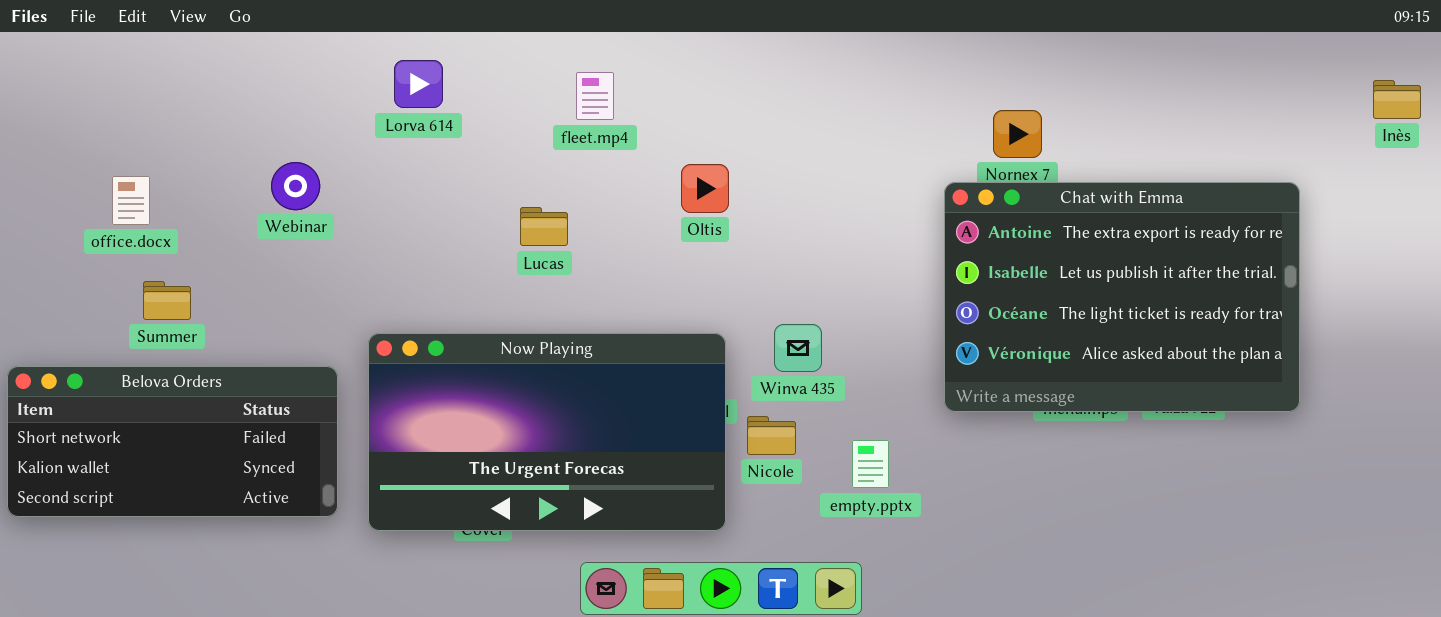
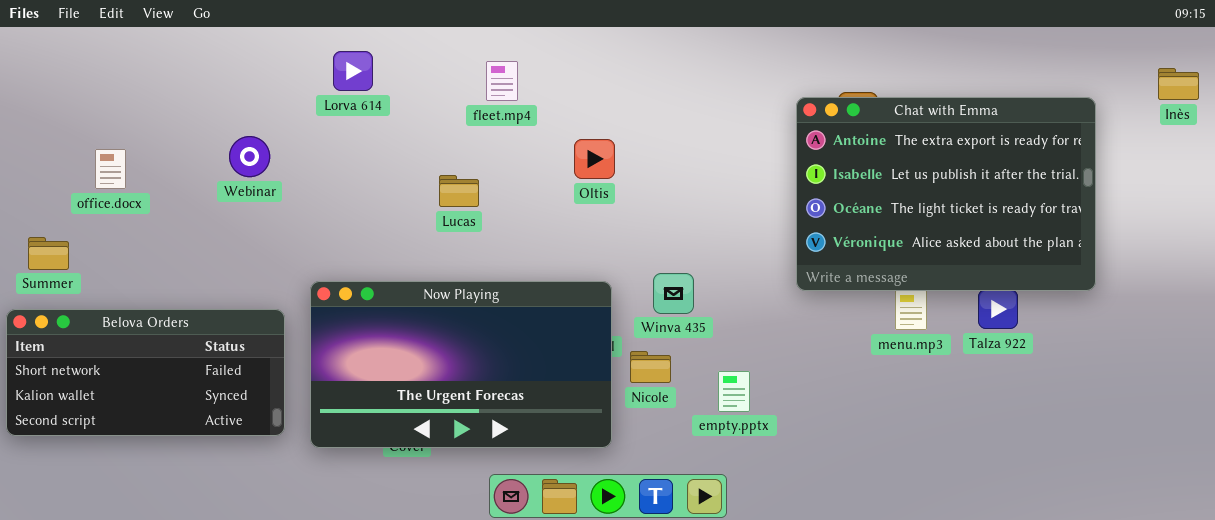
Chat with Emma: [944,182,1300,412] -> [796,97,1096,291], moved
Summer: [143,281,191,320] -> [28,237,69,270], moved

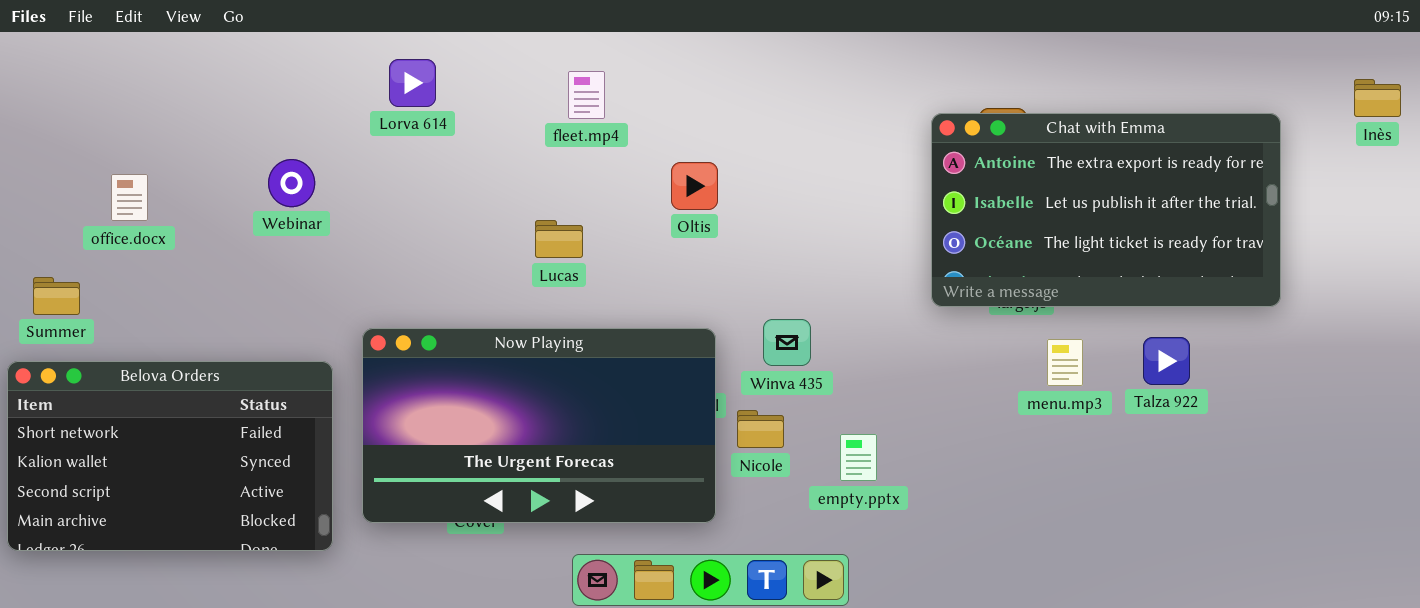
Chat with Emma: [796,97,1096,291] -> [931,113,1281,307], resized
Lucas: [439,175,479,207] -> [535,220,583,258], moved
Belova Orders: [6,309,285,436] -> [7,361,333,551], resized

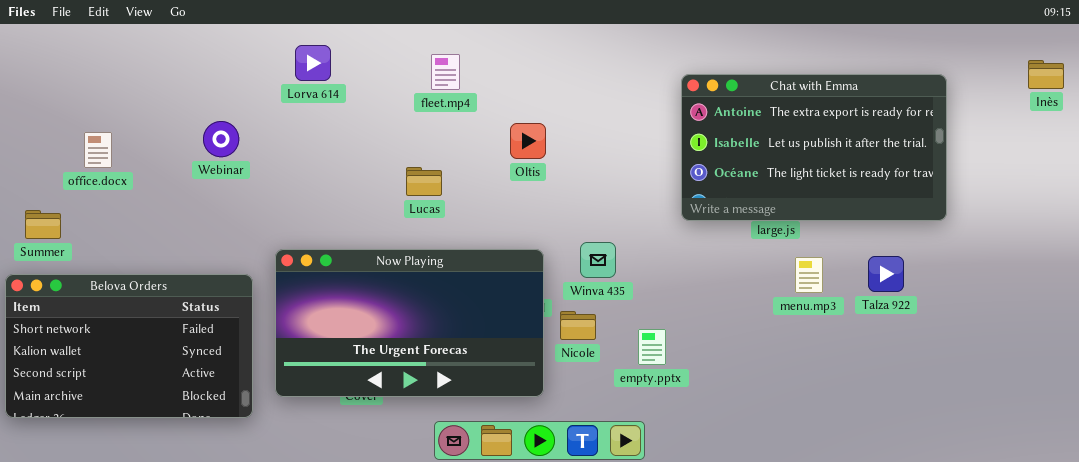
Chat with Emma: [931,113,1281,307] -> [681,74,947,221], moved

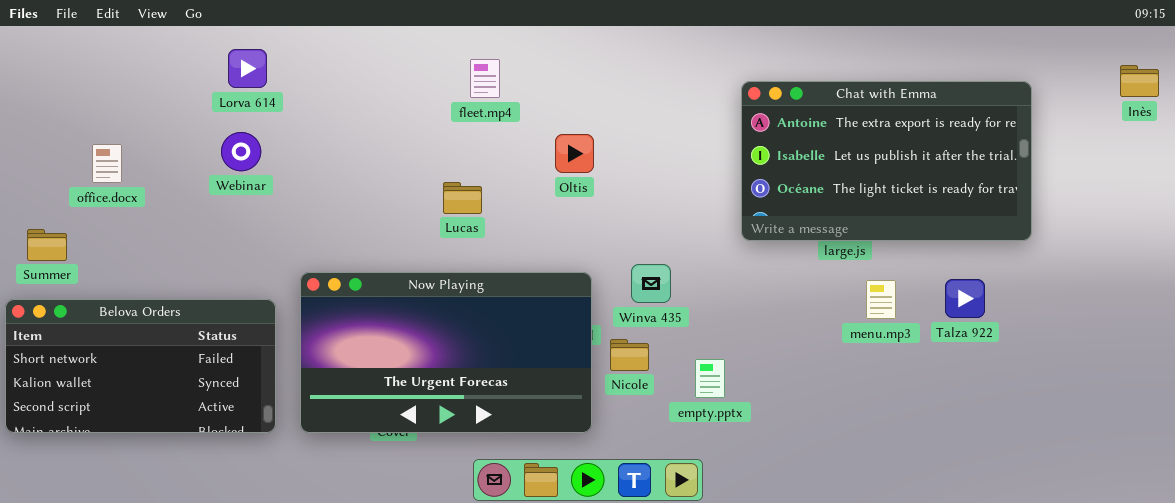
Lorva 614: [295,45,331,81] -> [228,49,267,88], moved
Belova Orders: [5,274,253,418] -> [5,299,276,433], resized

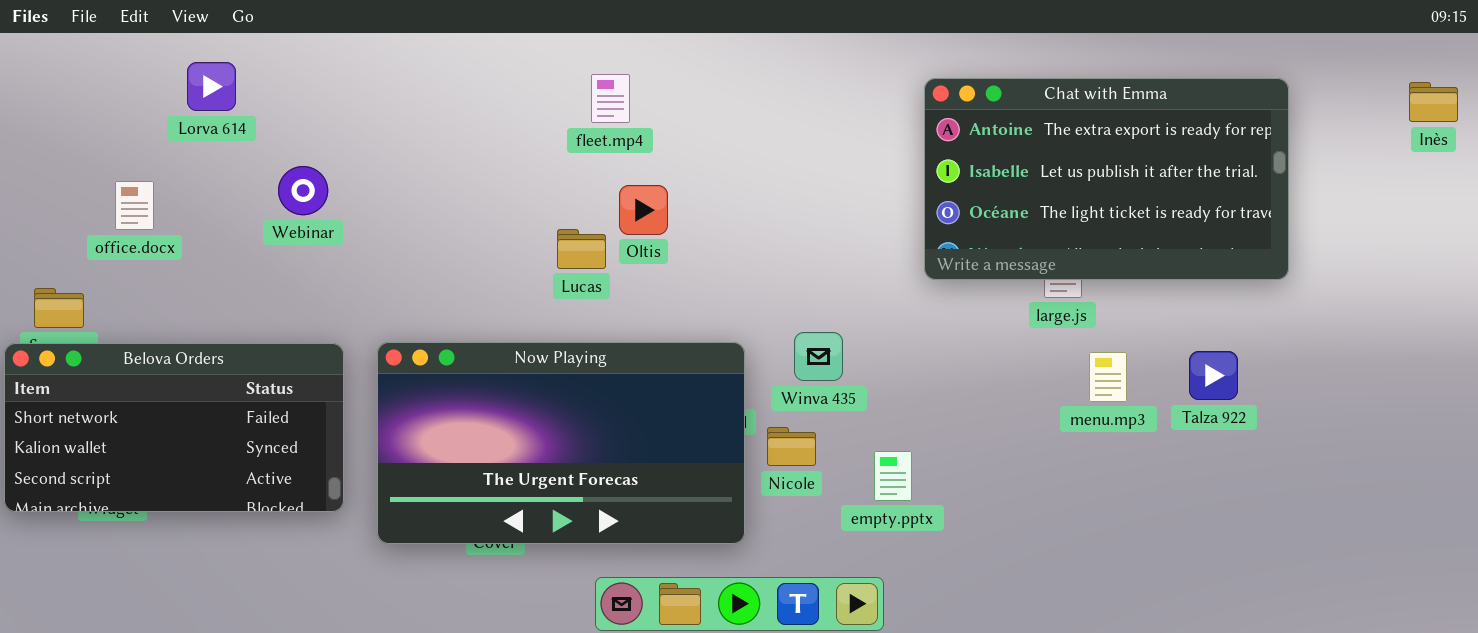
Lorva 614: [228,49,267,88] -> [187,62,236,111], moved
Chat with Emma: [741,81,1032,241] -> [924,78,1289,280], moved
Oltis: [555,134,594,173] -> [619,185,668,235], moved
Belova Orders: [5,299,276,433] -> [4,343,344,512], moved

